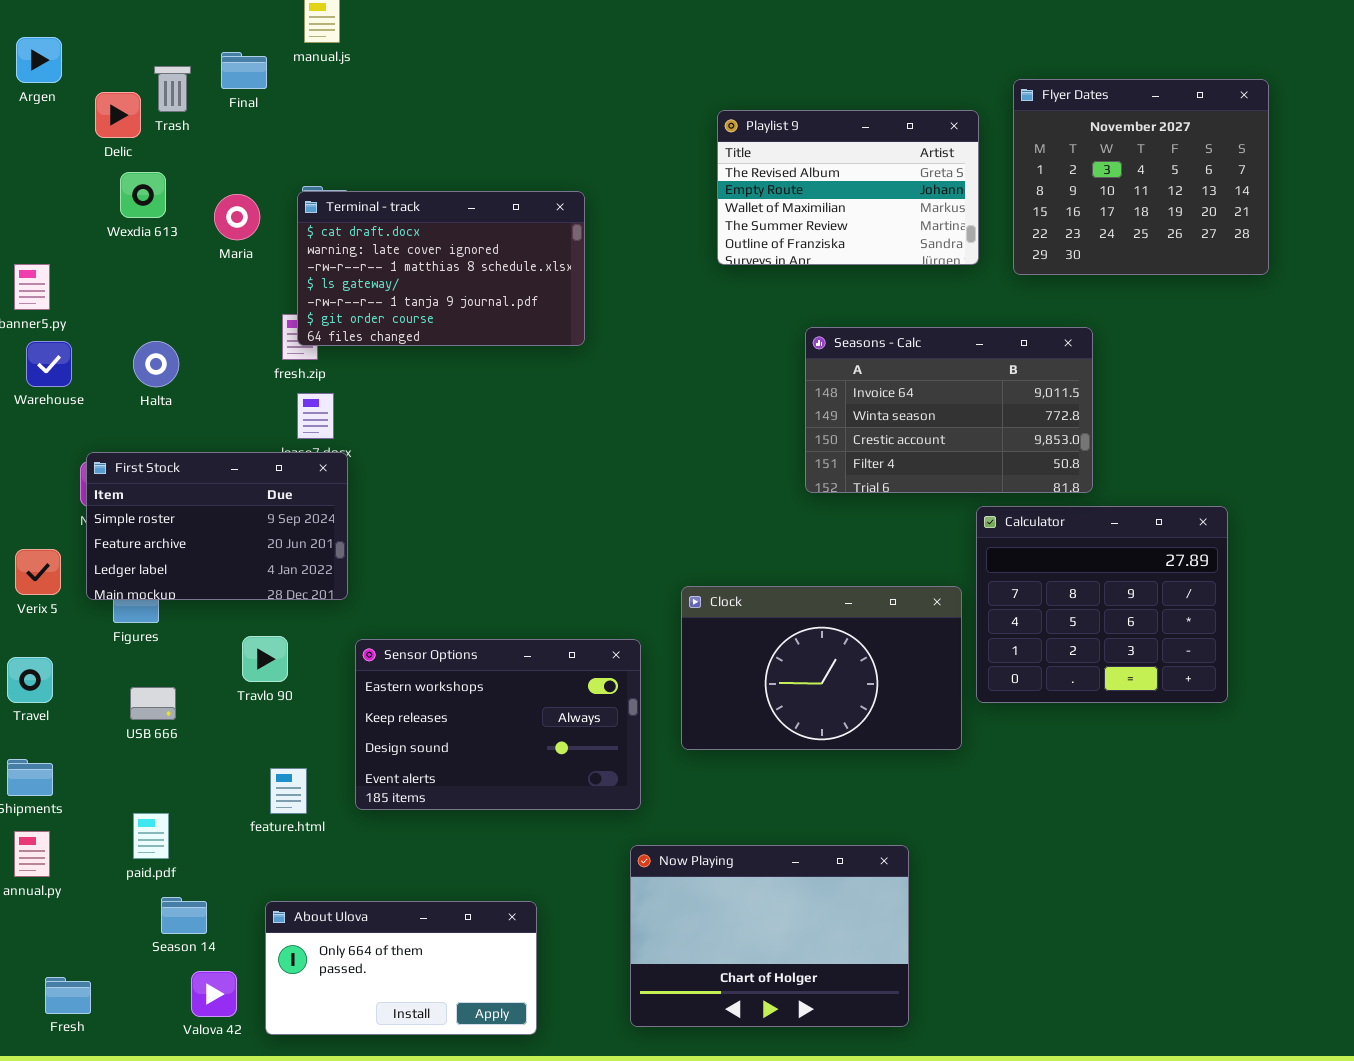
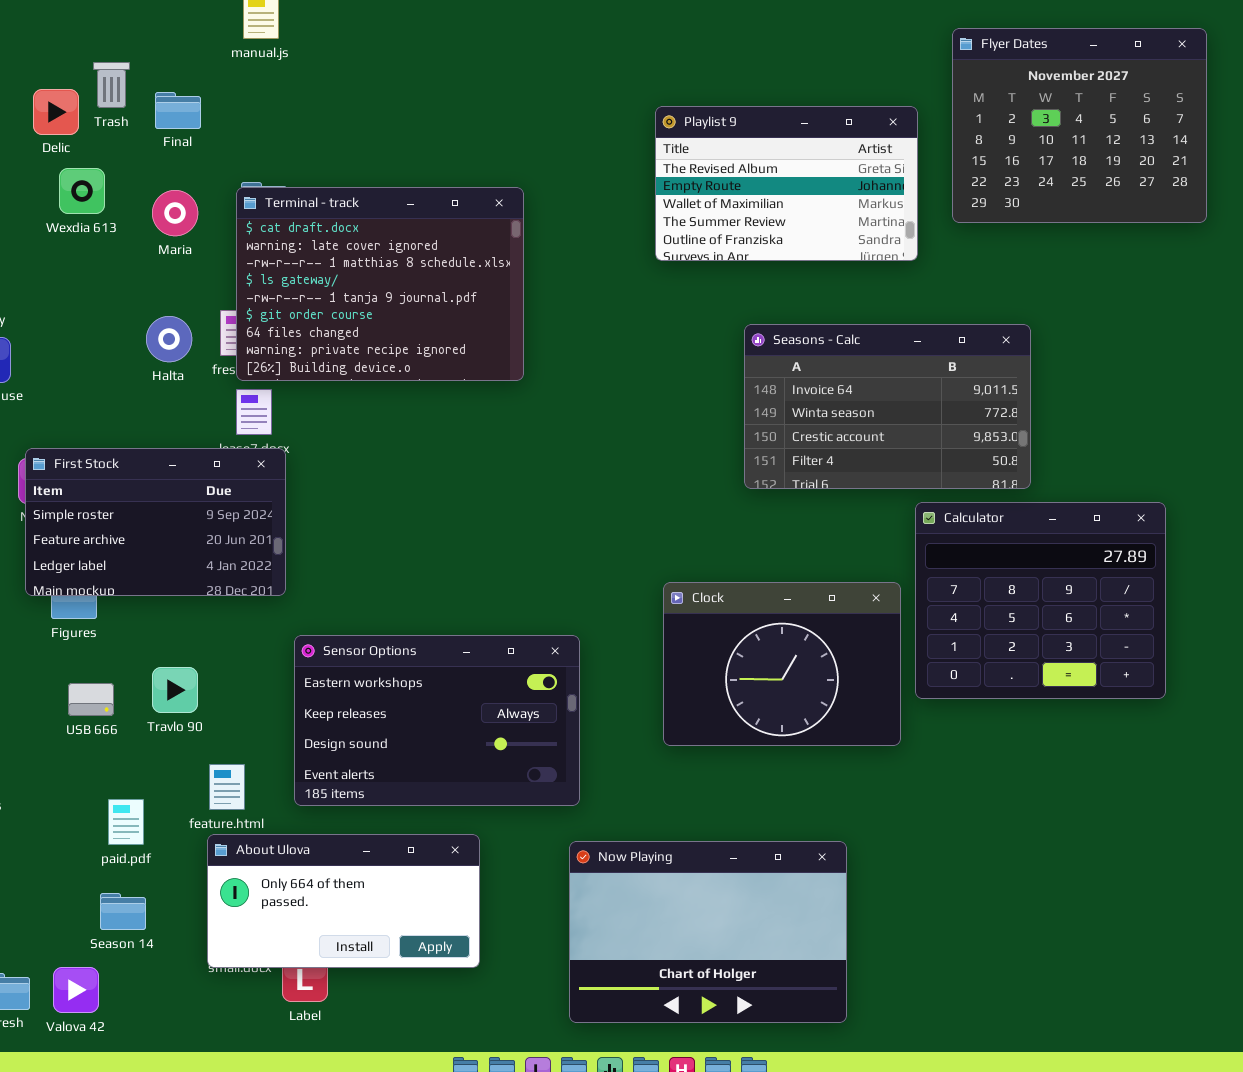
Final: [221,52,267,89] -> [155,92,201,129], moved
Flyer Dates: [1013,79,1269,275] -> [952,28,1207,223], moved
Terminal - track: [297,191,585,346] -> [236,187,524,381], resized
Halta: [133,341,179,387] -> [146,316,192,362], moved
Clock: [681,586,962,750] -> [663,582,901,746], resized
Travlo 90: [242,636,288,682] -> [152,667,198,713], moved
paid.pdf: [133,813,169,859] -> [108,799,144,845], moved
About Ulova: [265,901,537,1035] -> [207,834,480,968], moved
Valova 42: [191,971,237,1017] -> [53,967,99,1013], moved

